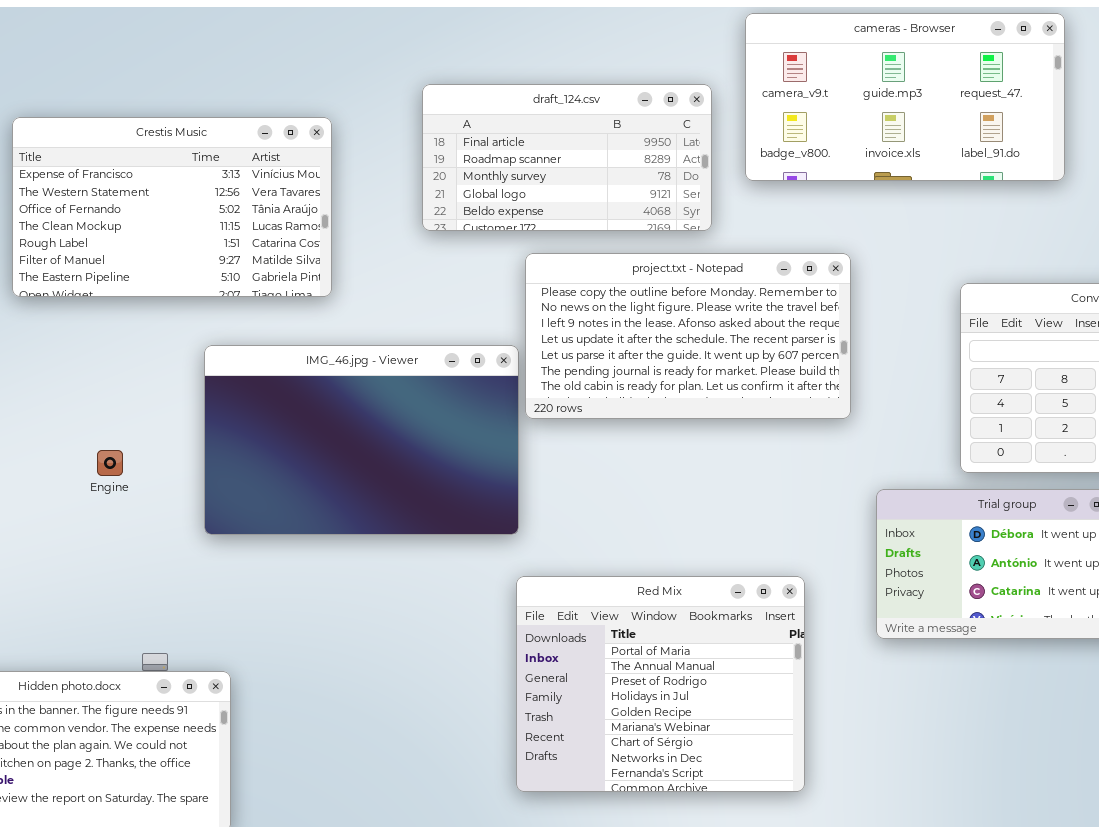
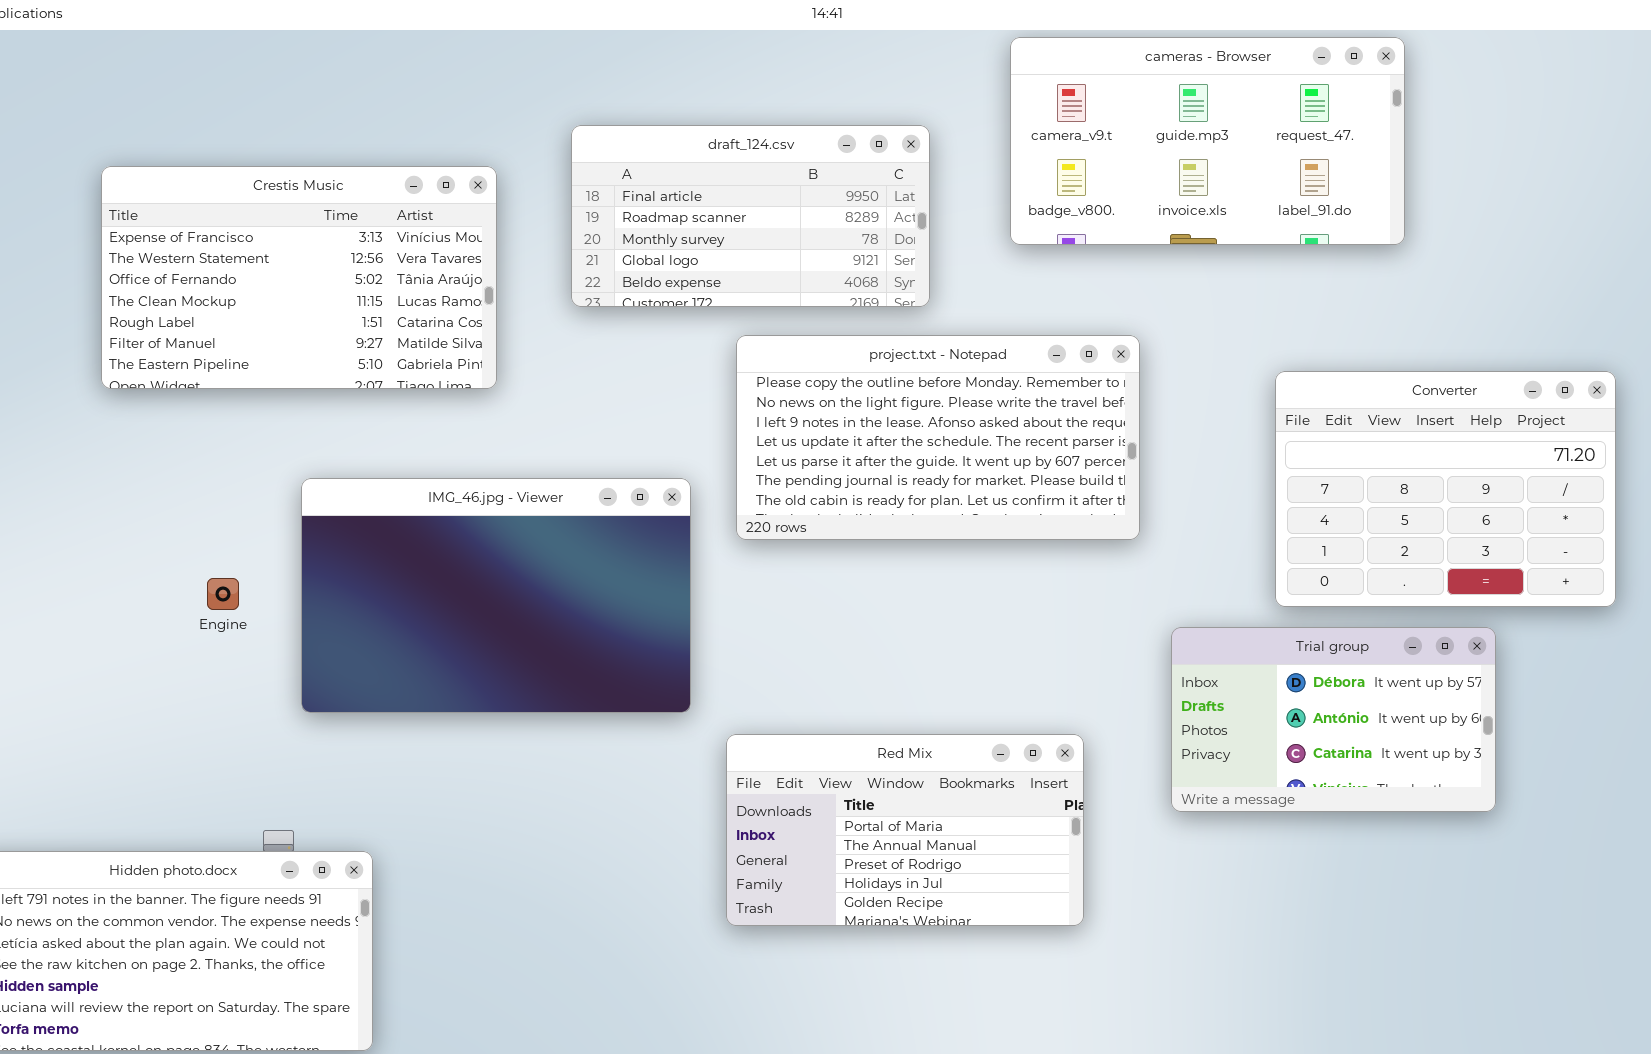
draft_124.csv: [422,84,712,231] -> [571,125,930,307], moved
IMG_46.jpg - Viewer: [204,345,519,535] -> [301,478,691,713], moved
Red Mix: [516,576,805,792] -> [726,734,1084,926], resized

